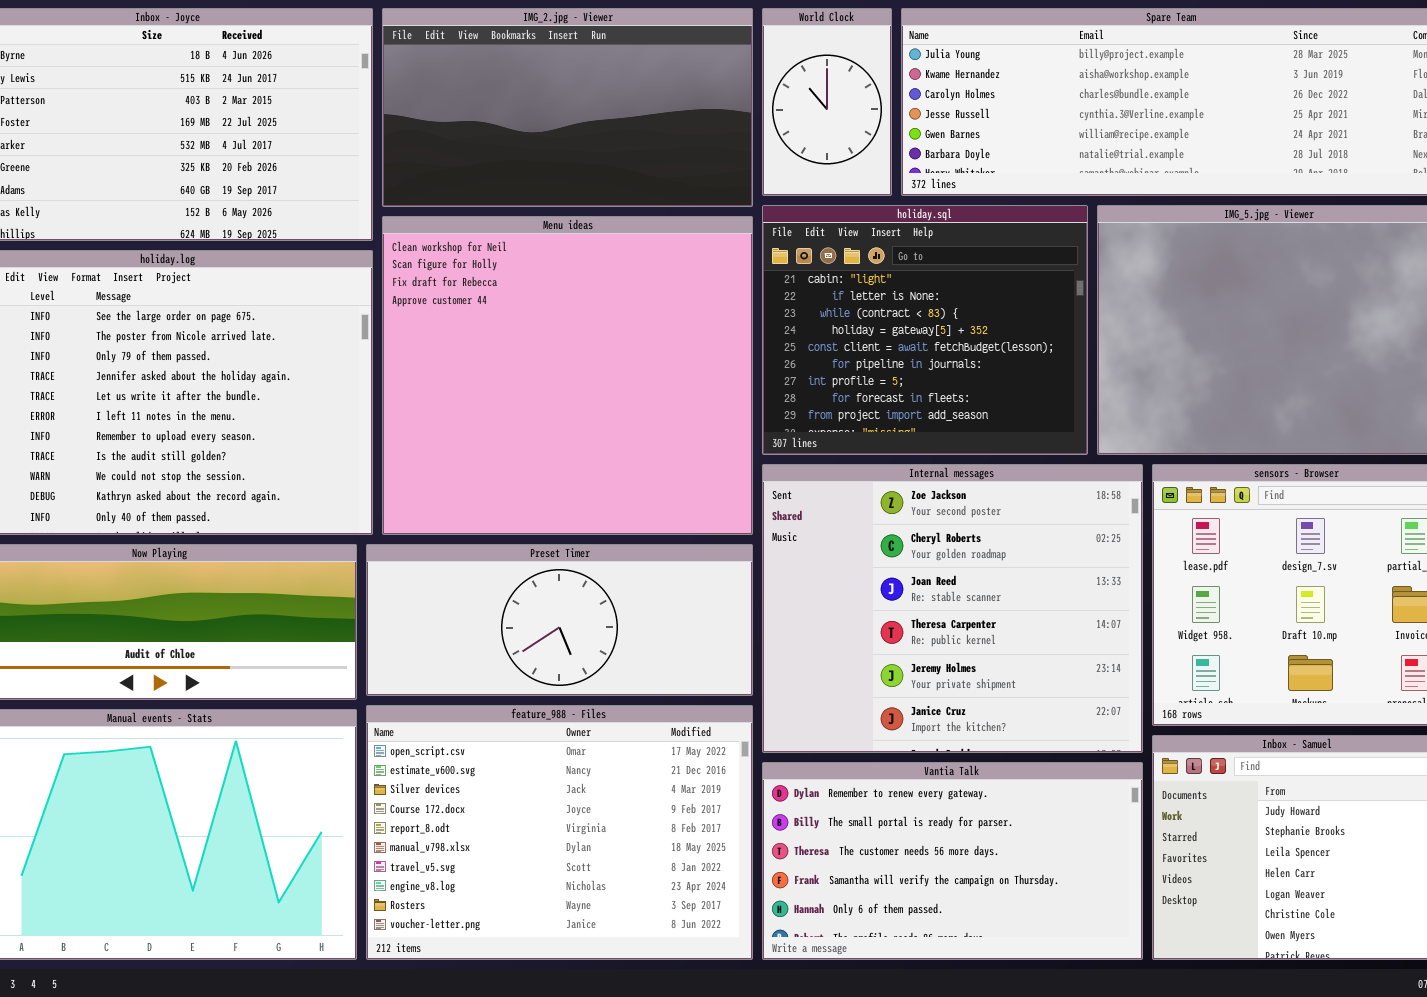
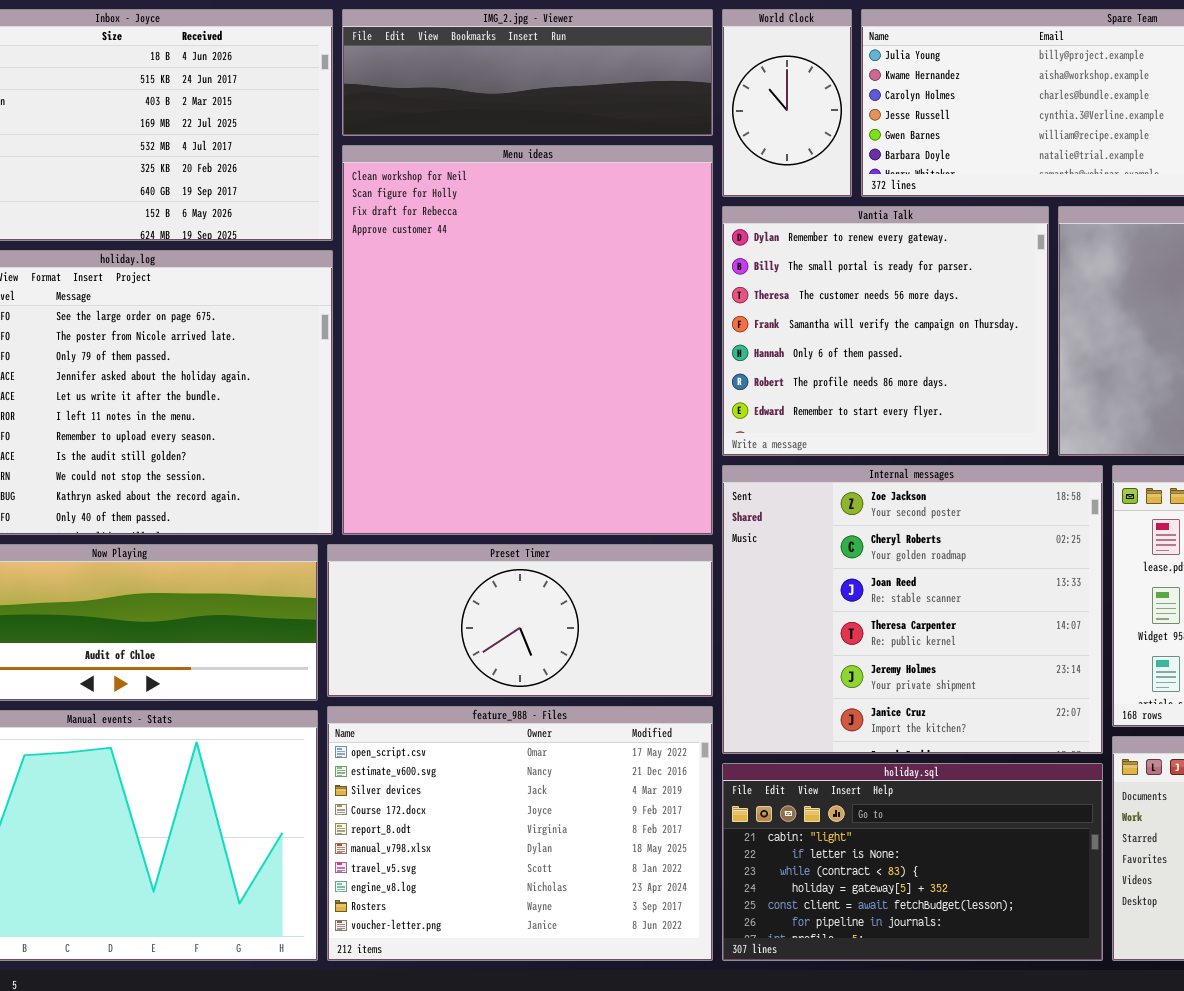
IMG_2.jpg - Viewer: [382,8,753,207] -> [342,9,713,136], resized
holiday.sql: [762,205,1088,455] -> [722,763,1103,961], moved, resized
Menu ideas: [382,216,753,535] -> [342,145,713,535], resized
Vantia Talk: [762,762,1143,960] -> [722,206,1049,456], moved, resized

